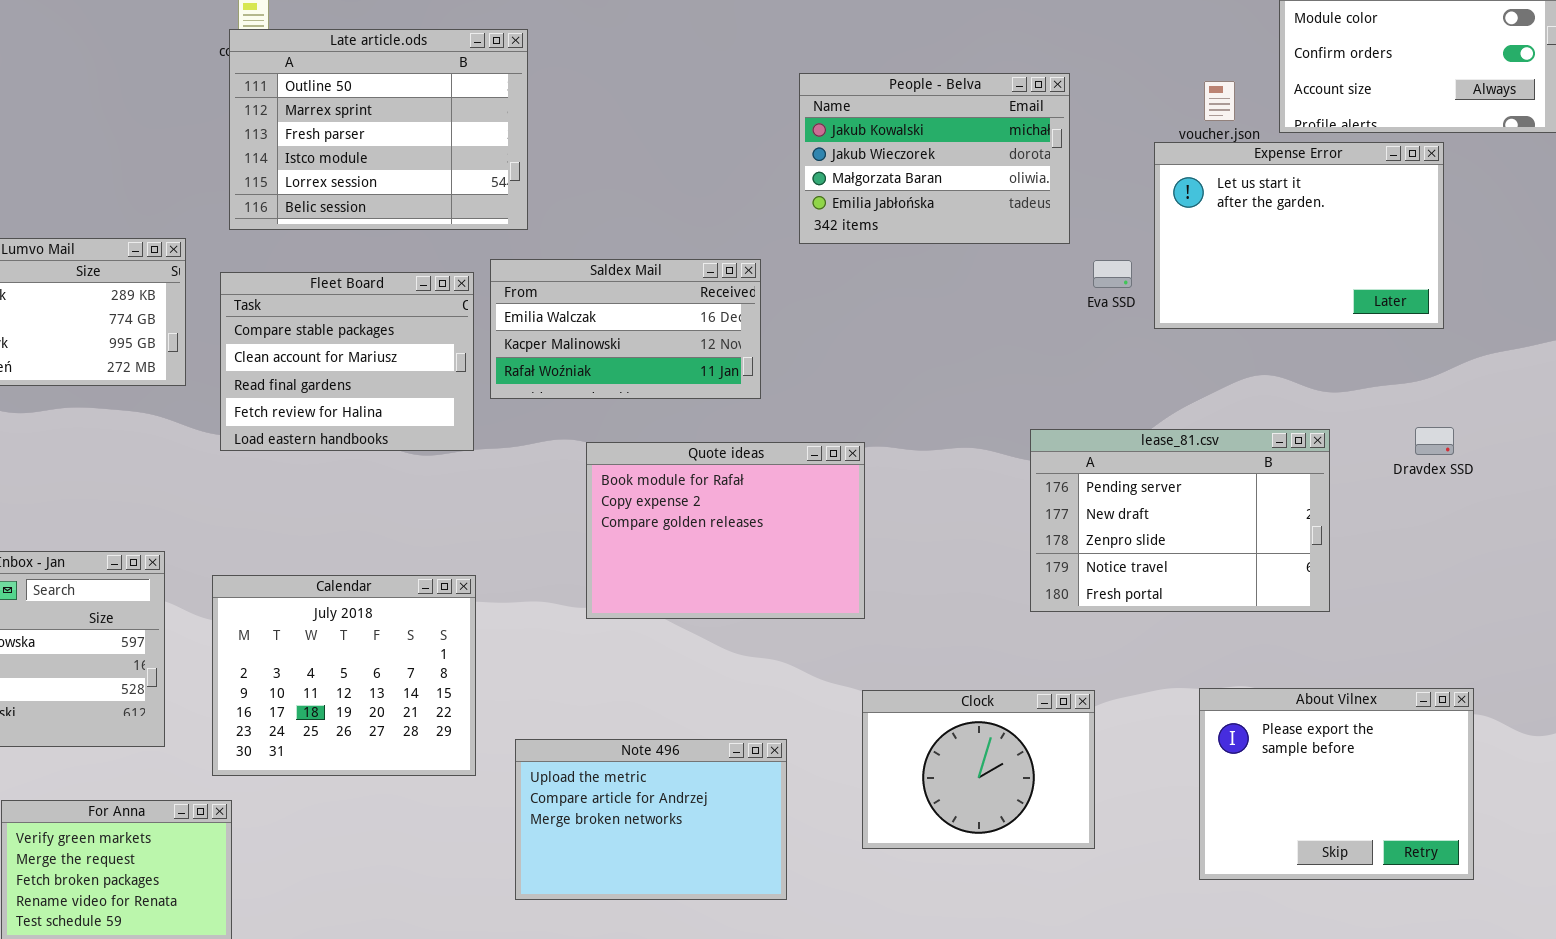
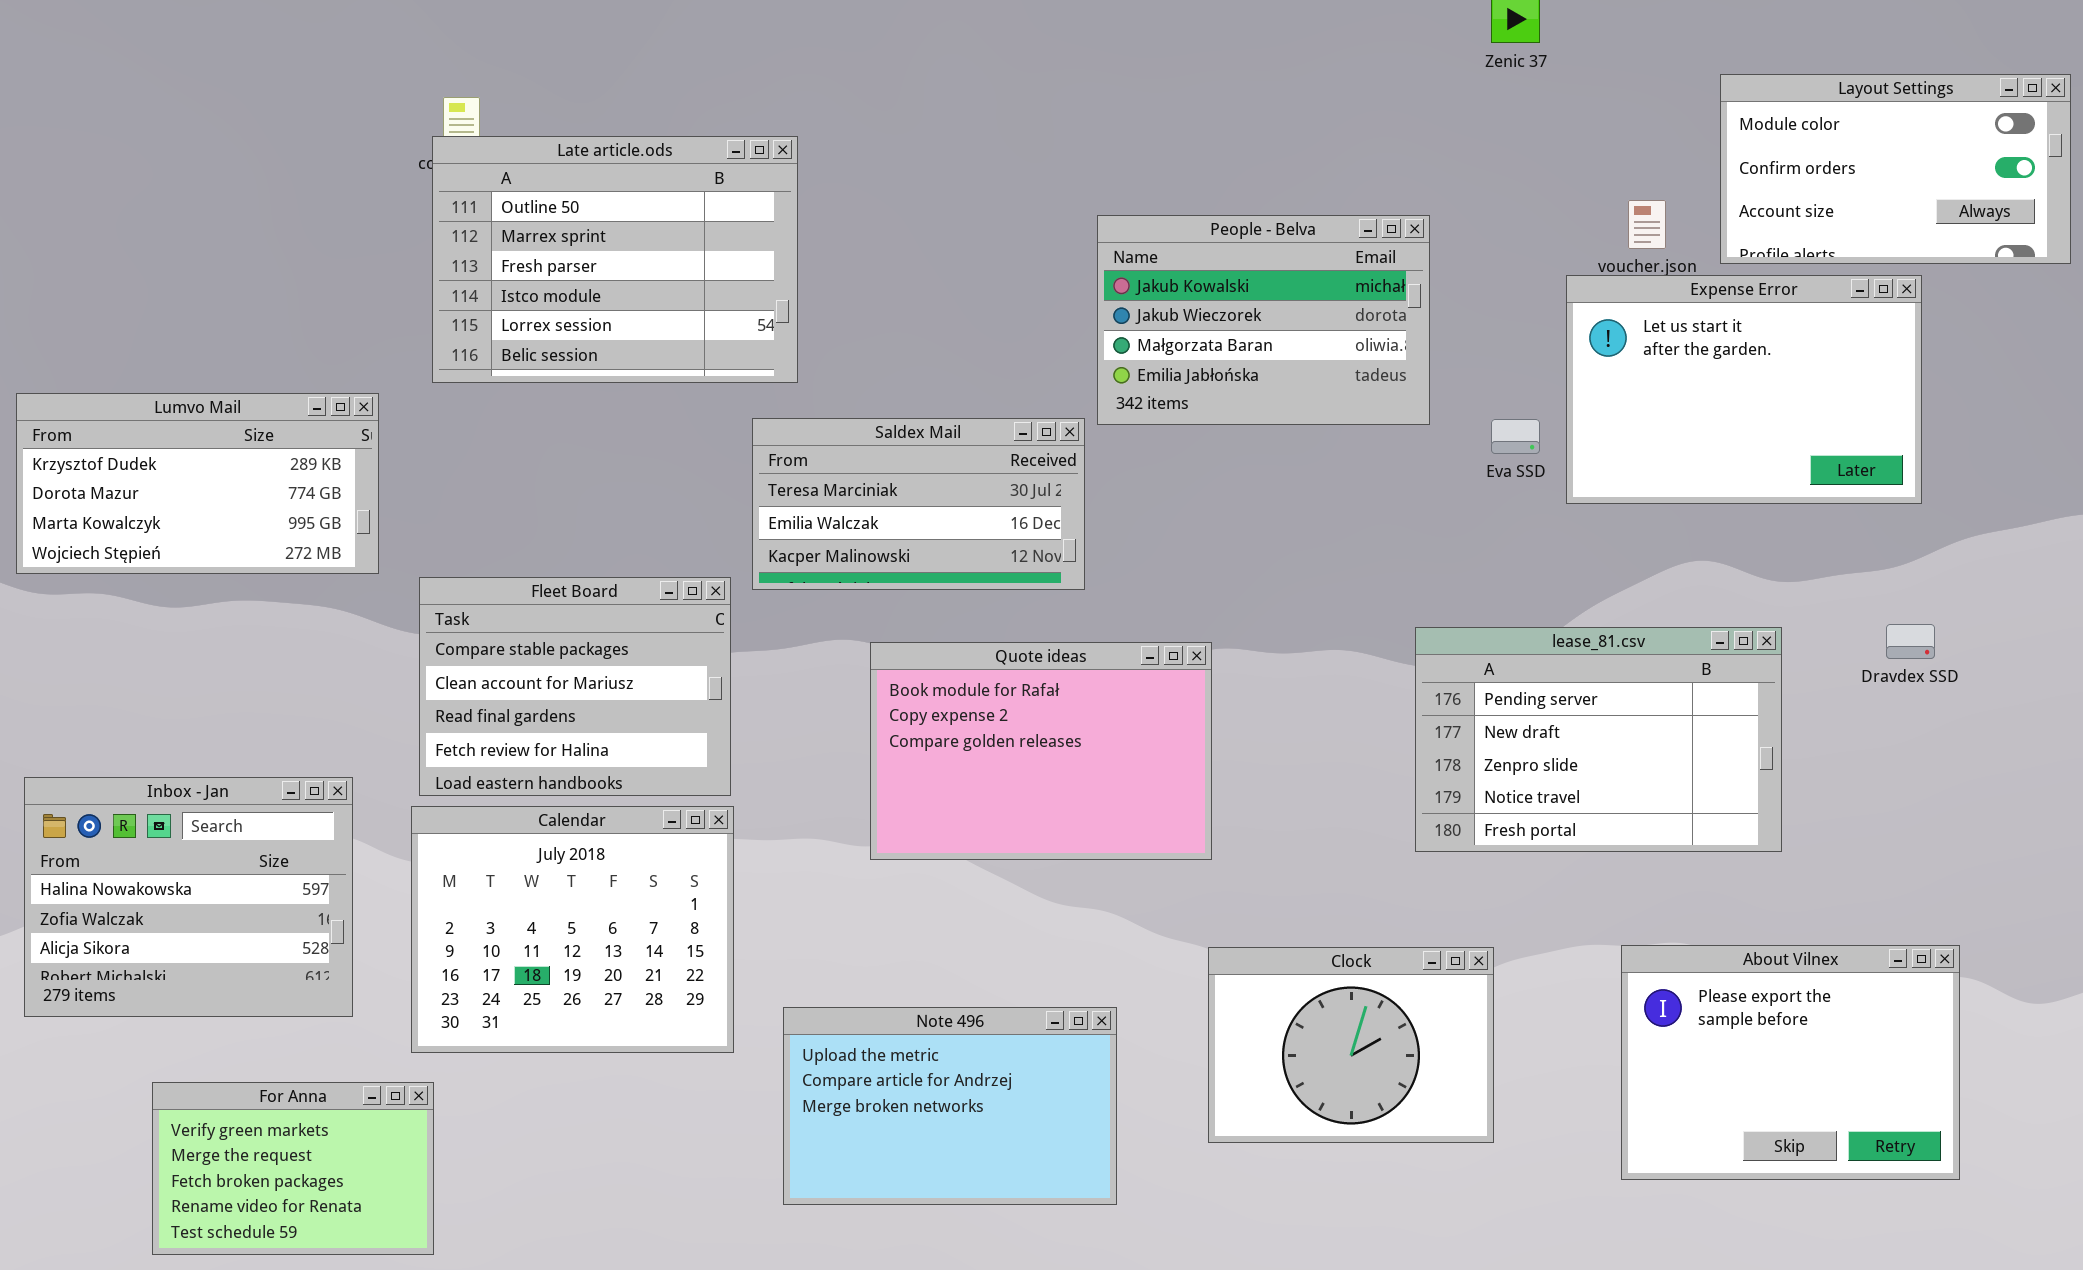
People - Belva: [799,73,1070,244] -> [1097,215,1430,425], moved
Saldex Mail: [490,259,761,399] -> [752,418,1085,590], scrolled up 1 row
Fleet Board: [220,272,474,451] -> [419,577,731,796], moved

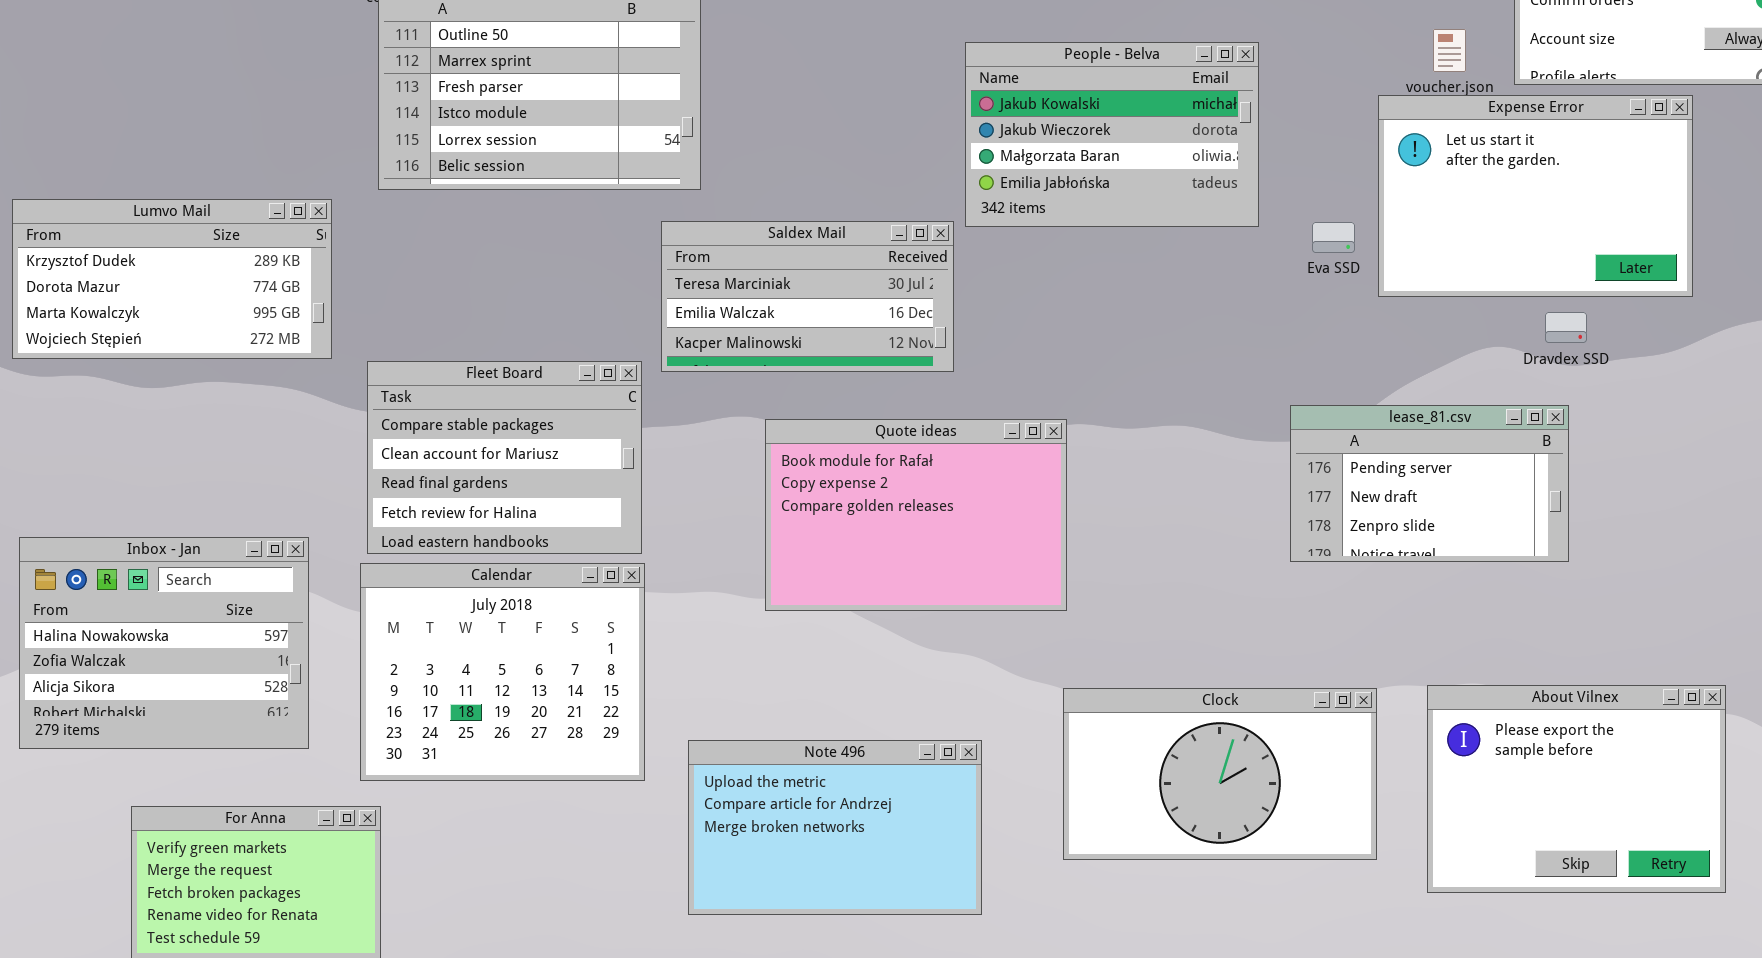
Dravdex SSD: [1886,624,1935,659] -> [1545,312,1587,343], moved
lease_81.csv: [1415,627,1782,852] -> [1290,405,1569,562], resized
Clock: [1208,947,1494,1143] -> [1063,688,1377,860], resized

